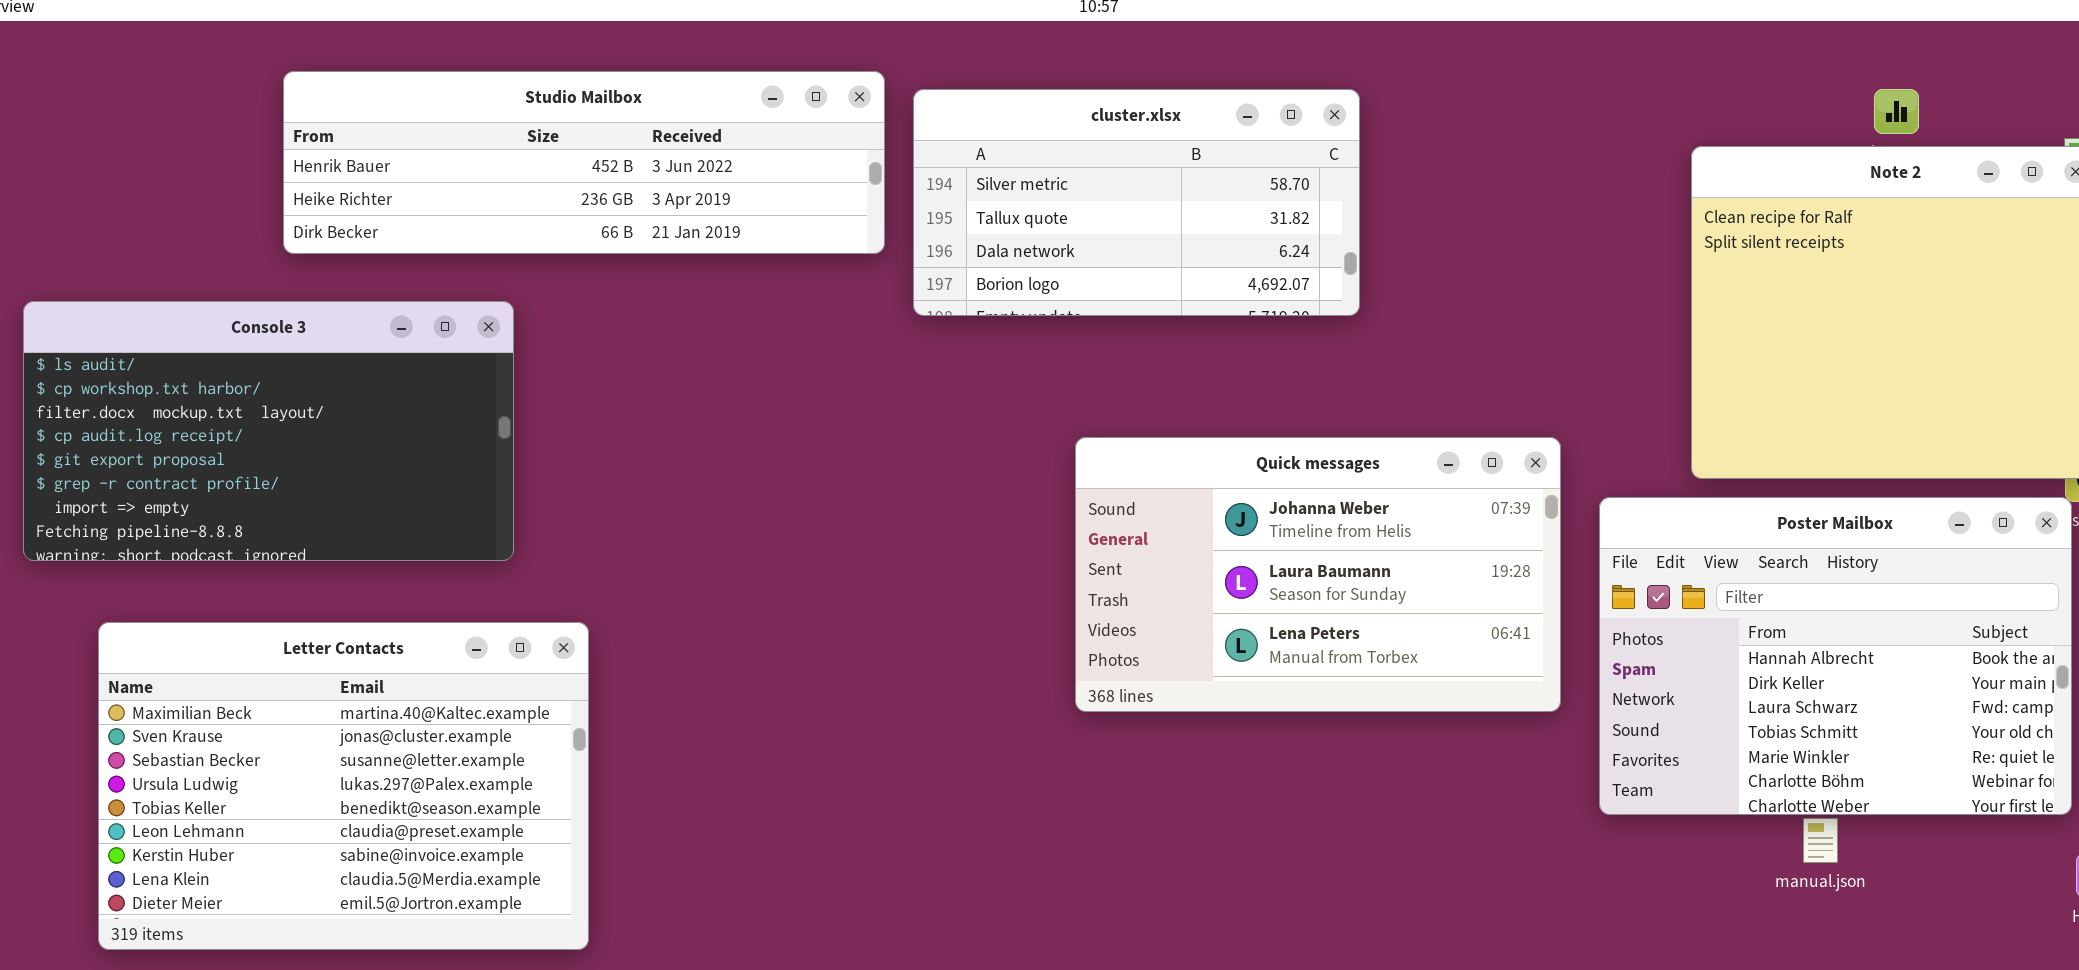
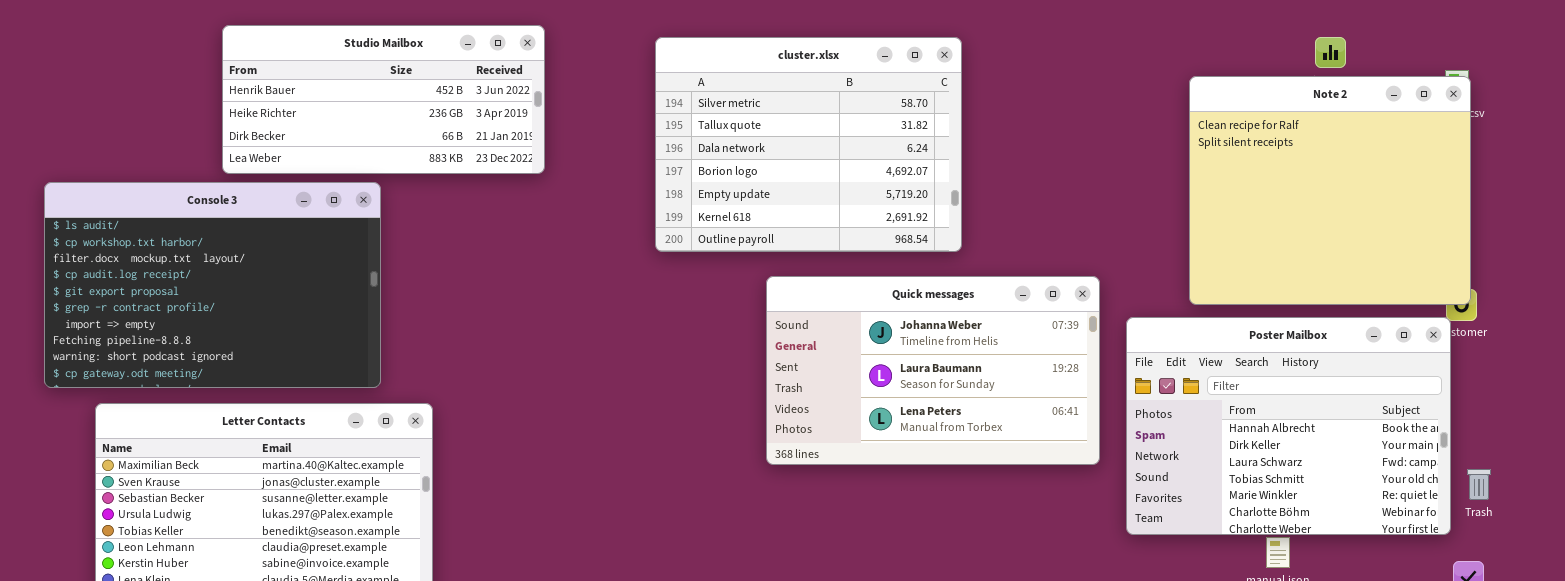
Studio Mailbox: [283,71,885,254] -> [222,25,545,174], resized
cluster.xlsx: [913,89,1360,316] -> [655,37,962,252], resized
Console 3: [23,301,514,561] -> [44,182,381,388], resized

